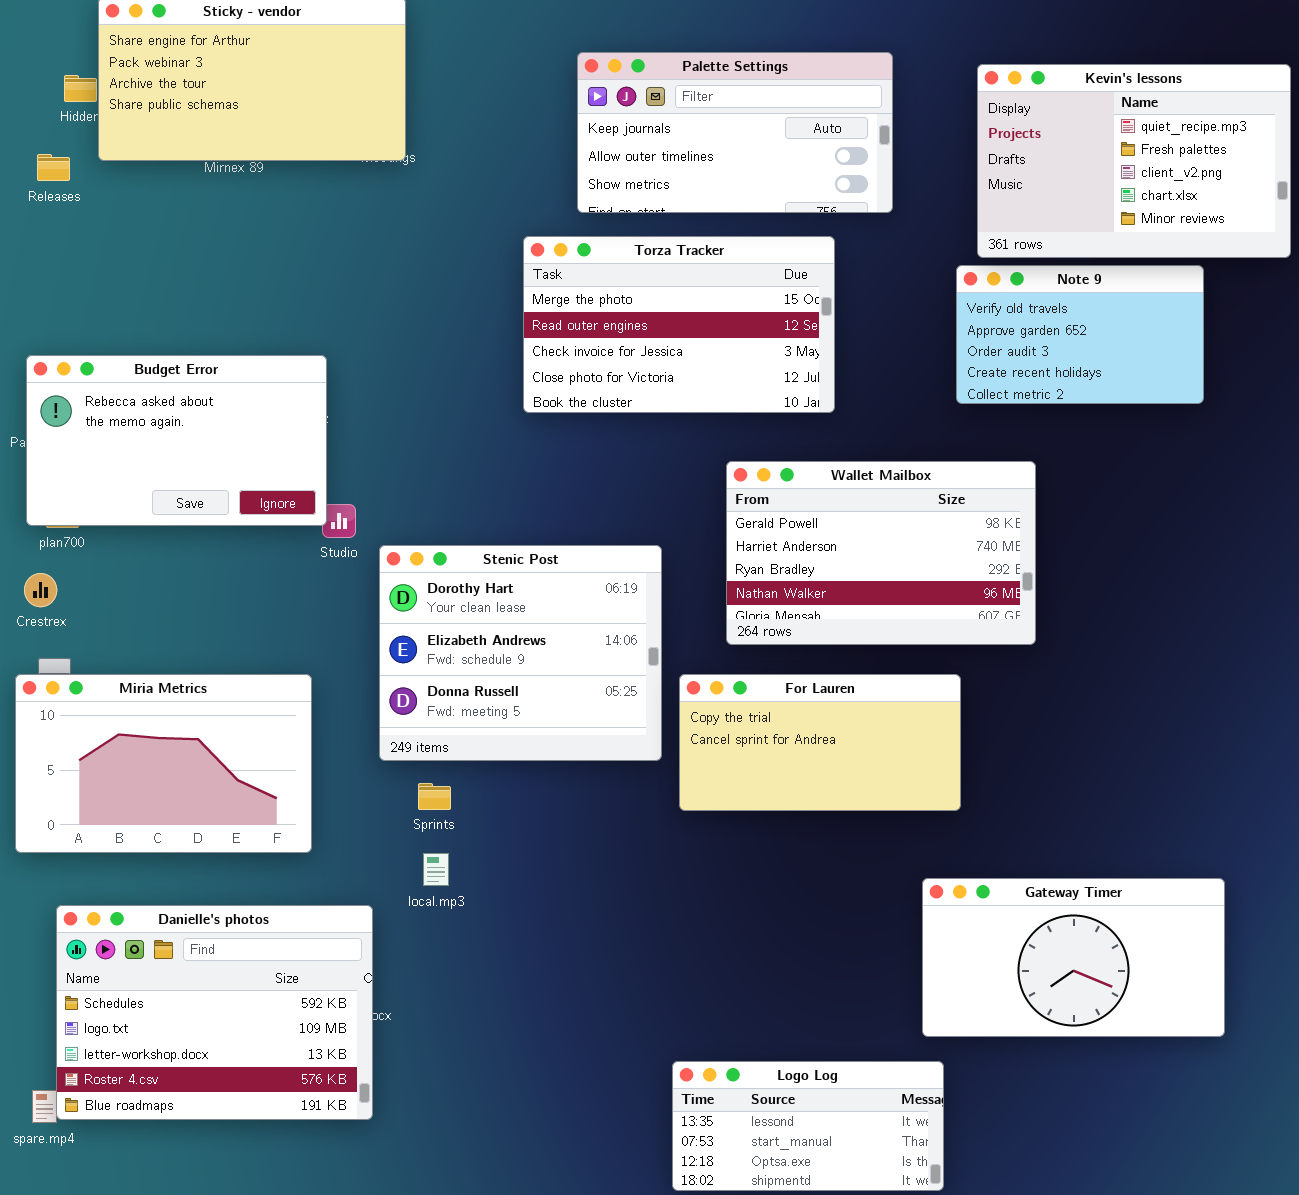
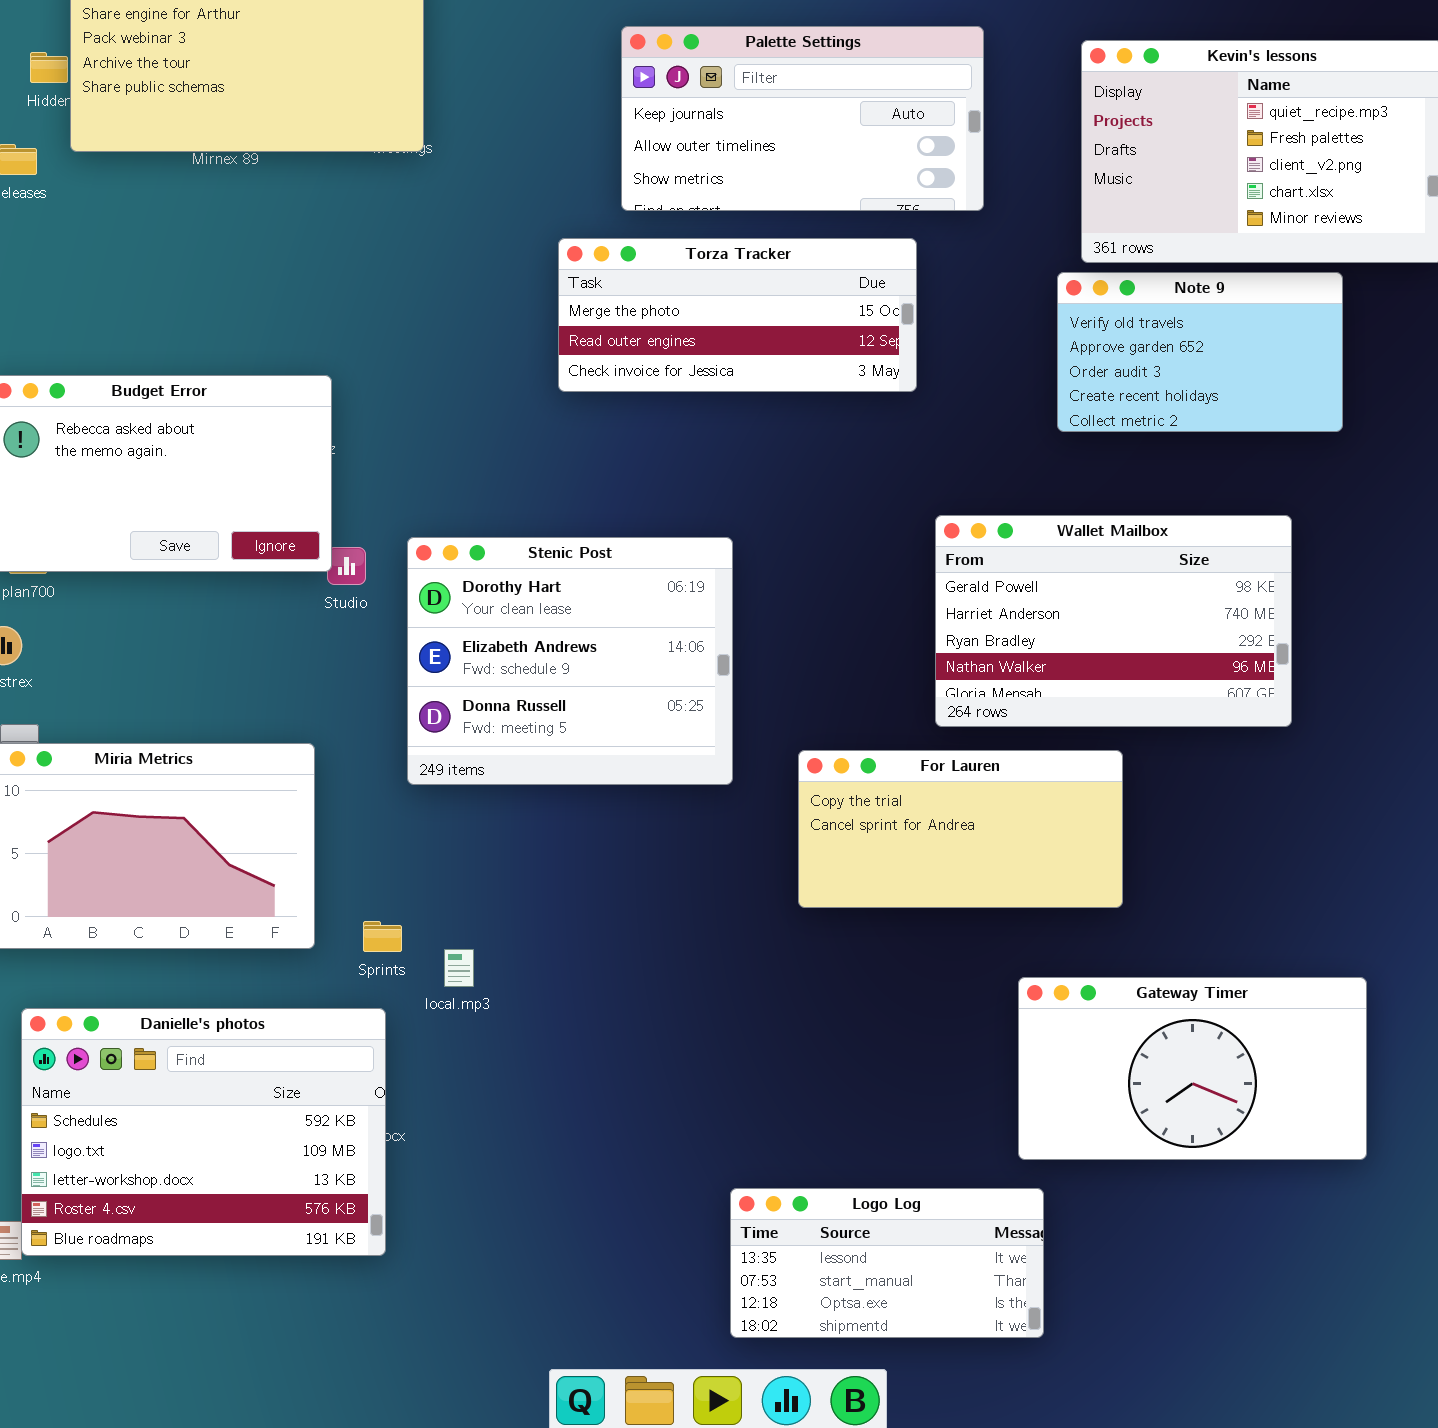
Torza Tracker: [523,236,835,413] -> [558,238,917,392], resized
Wallet Mailbox: [726,461,1036,645] -> [935,515,1292,727], moved
Stenic Post: [379,545,662,761] -> [407,537,733,785], moved
For Lauren: [679,674,961,811] -> [798,750,1123,908], moved
Sprints: [418,783,451,810] -> [363,921,402,952], moved

